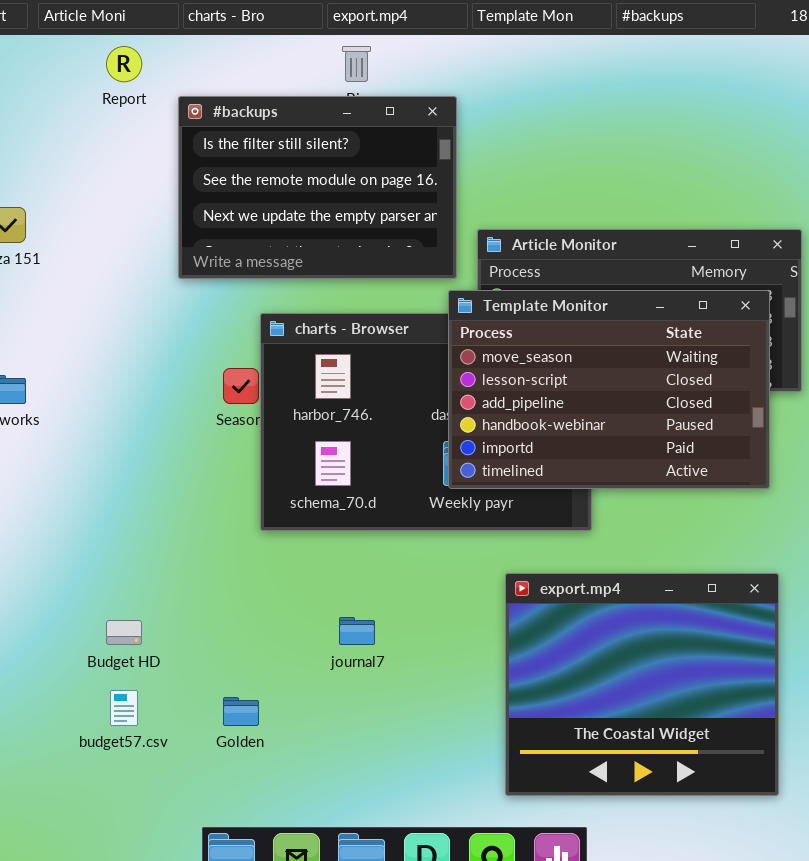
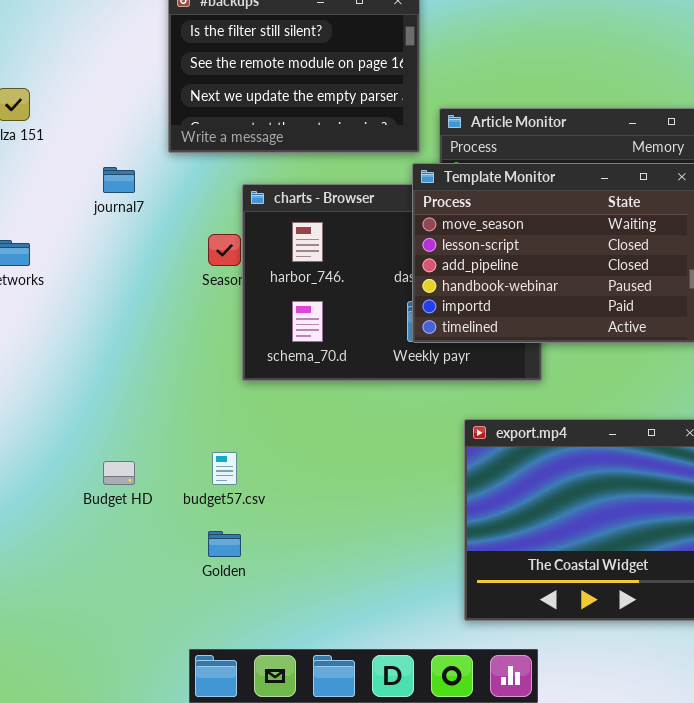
journal7: [339,617,375,645] -> [103,167,135,193], moved
budget57.csv: [110,690,138,726] -> [212,452,237,485], moved

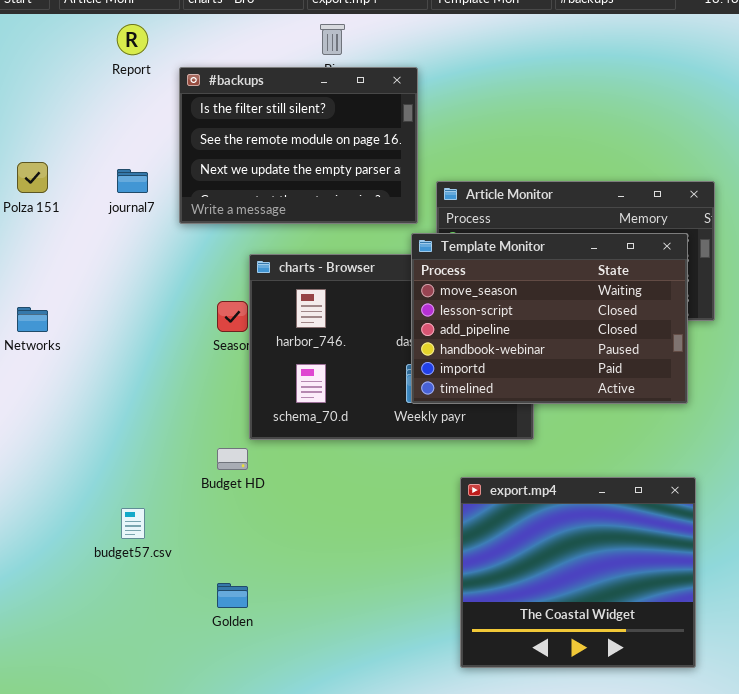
journal7: [103,167,135,193] -> [117,169,148,193], moved
budget57.csv: [212,452,237,485] -> [121,508,145,539], moved
Budget HD: [103,461,135,485] -> [217,448,248,470], moved

